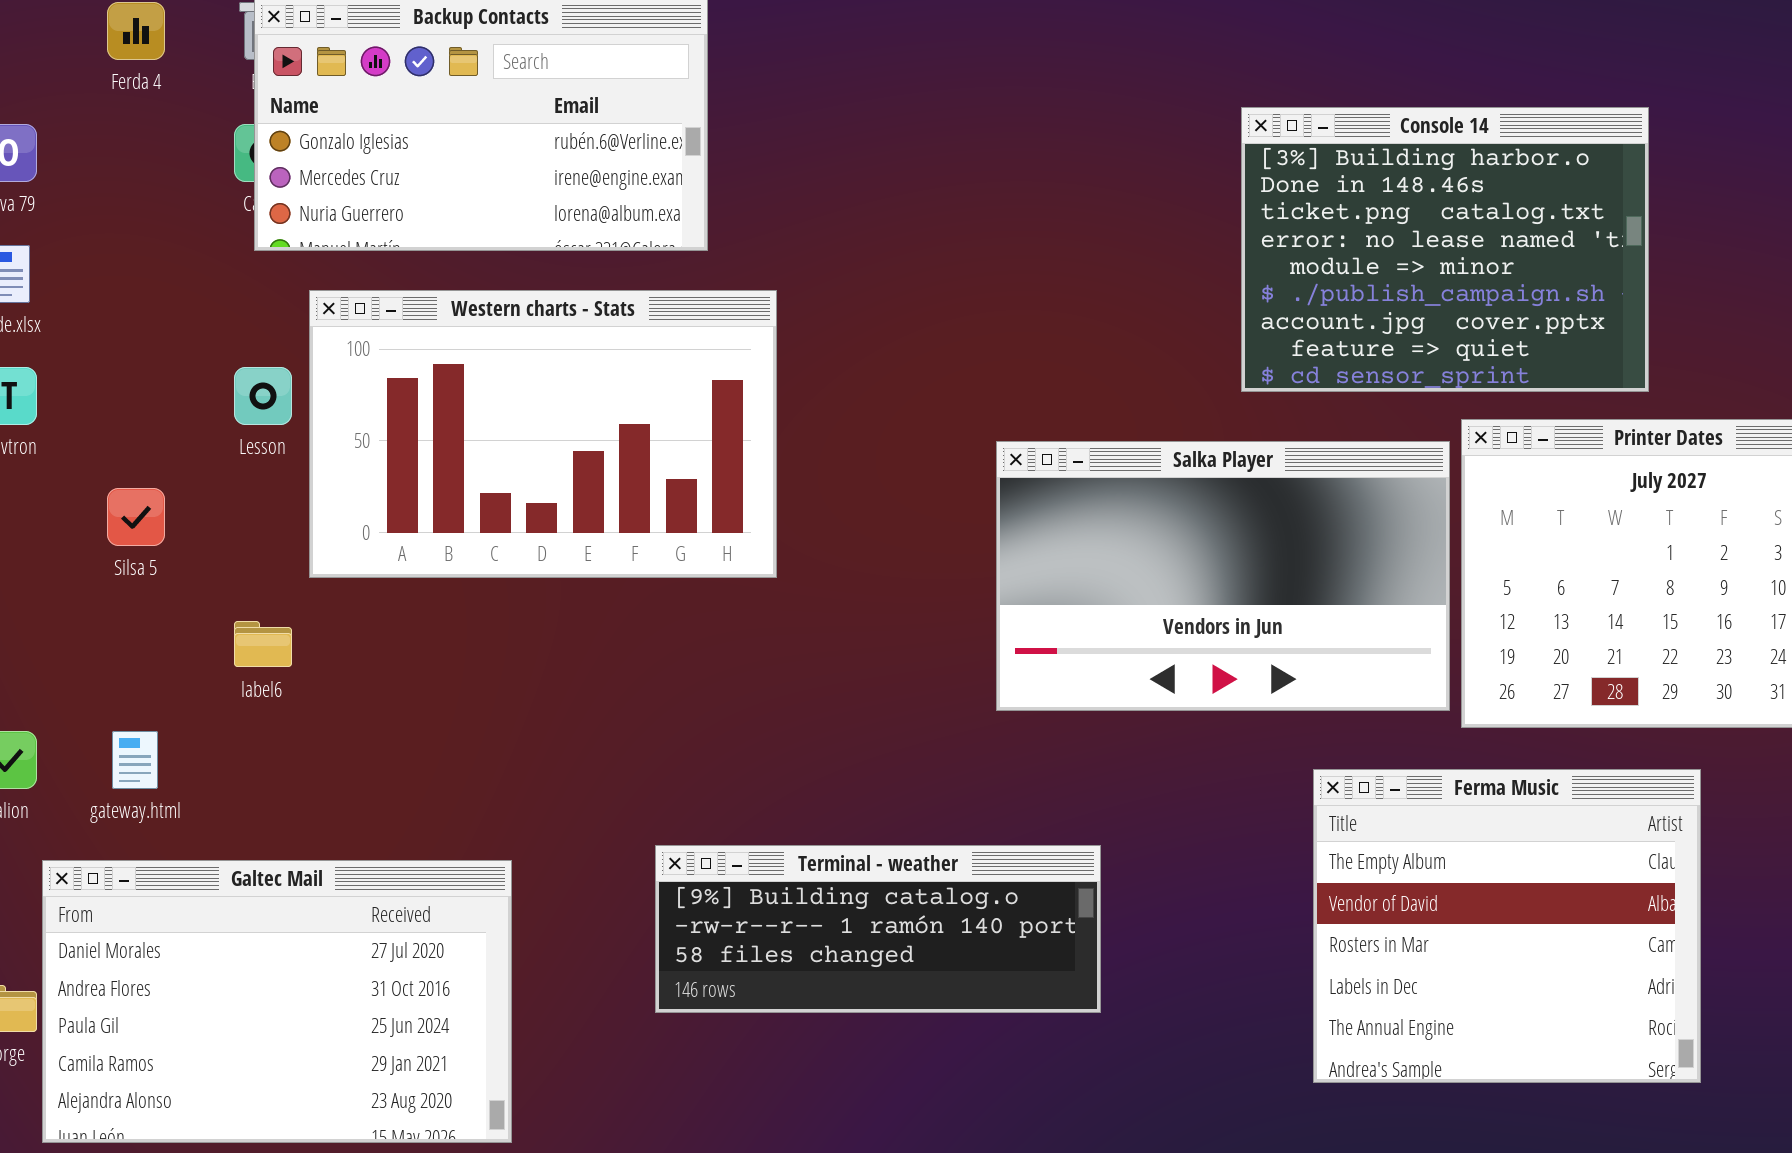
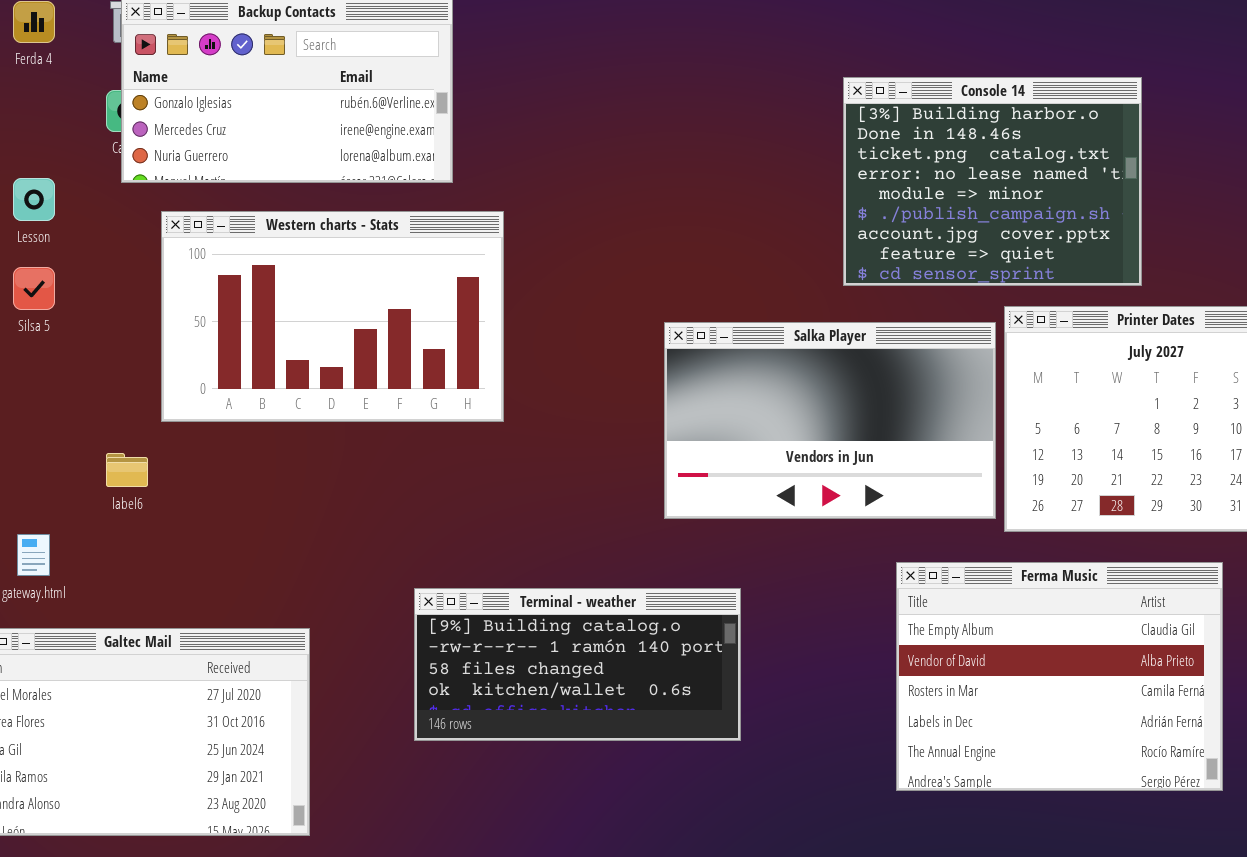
Lesson: [234,367,292,425] -> [13,178,55,221], moved
Silsa 5: [107,488,165,546] -> [13,267,55,310], moved
Ferma Music: [1313,769,1701,1083] -> [896,562,1223,791], resized
Terminal - weather: [655,845,1101,1013] -> [414,588,741,741], resized

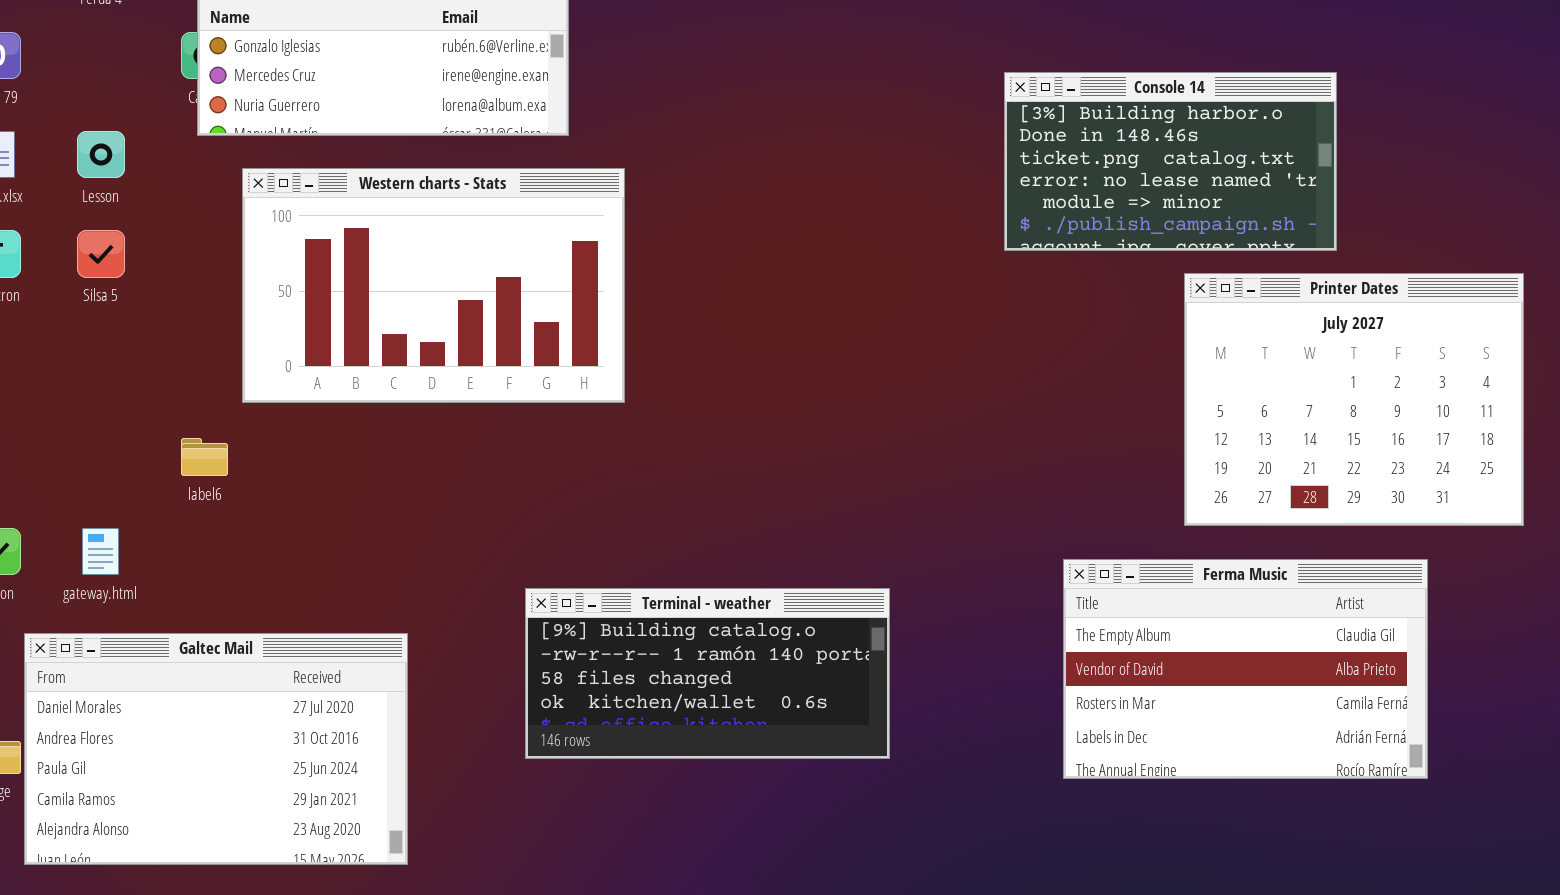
Console 14: [843,77,1142,286] -> [1004,72,1337,251], resized
Salka Player: [664,322,996,519] -> none, closed
Ferma Music: [896,562,1223,791] -> [1063,559,1428,779], resized

